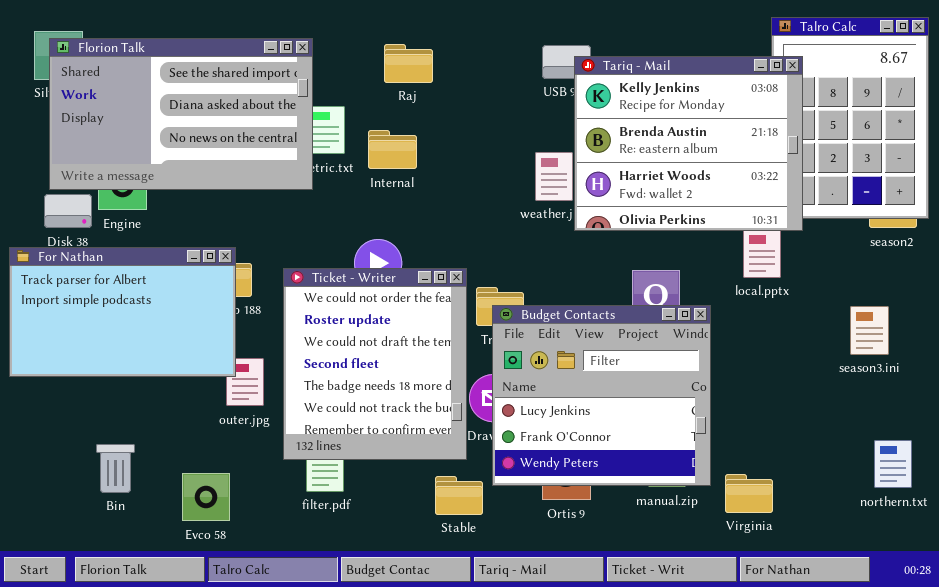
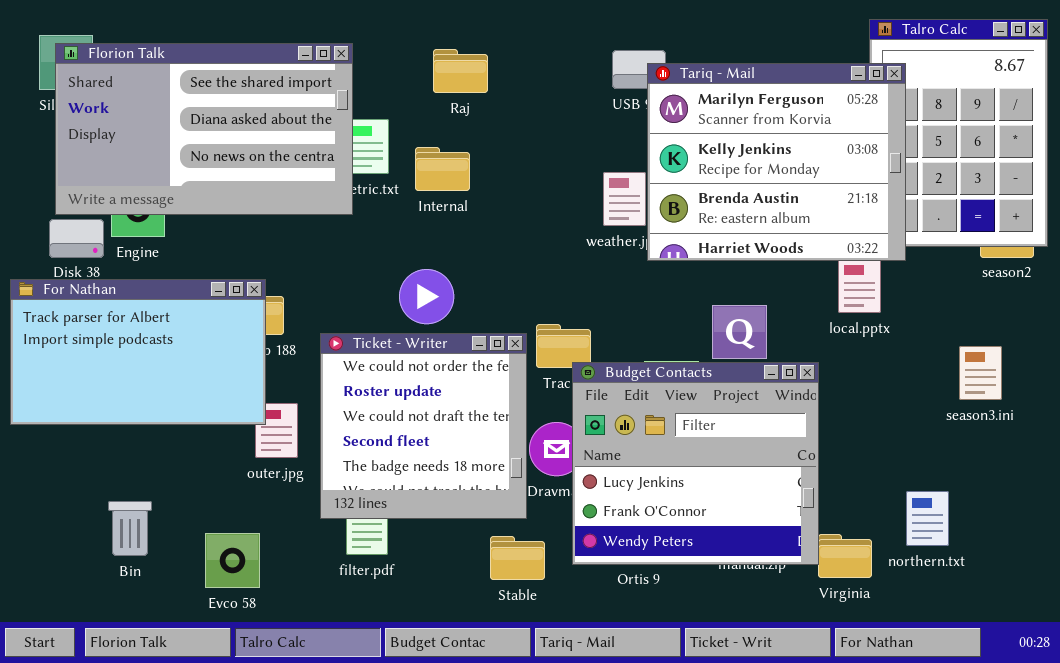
Tariq - Mail: [574,56,803,231] -> [647,63,906,261], scrolled up 1 row
Ticket - Writer: [283,268,467,460] -> [320,333,527,519], resized
Budget Contacts: [492,305,711,486] -> [572,362,819,565], moved
northern.txt: [874,440,912,488] -> [906,491,949,546], moved

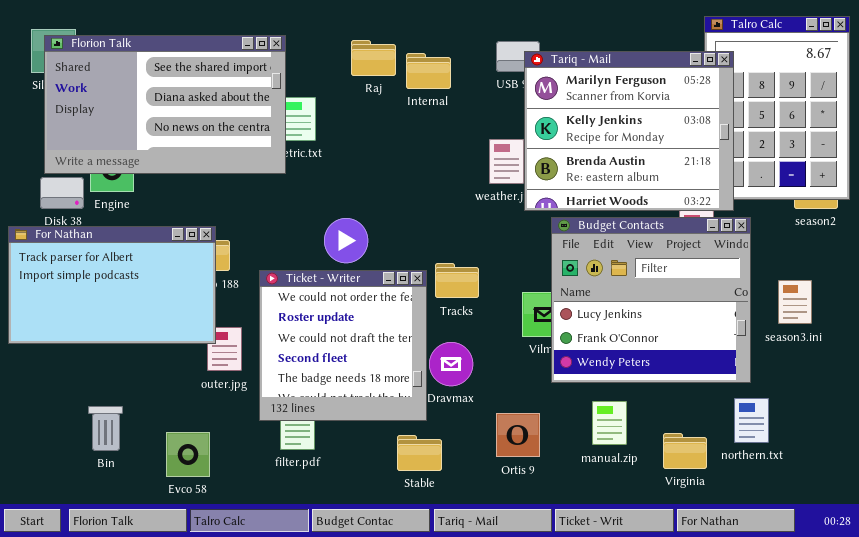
Internal: [415,147,470,191] -> [406,53,451,89], moved
Budget Contacts: [572,362,819,565] -> [551,217,751,383], moved

